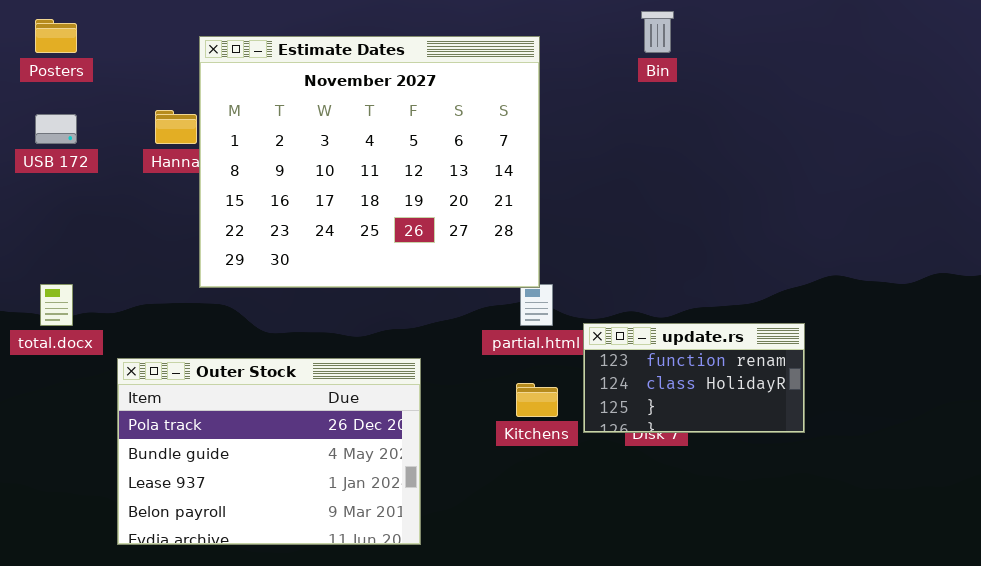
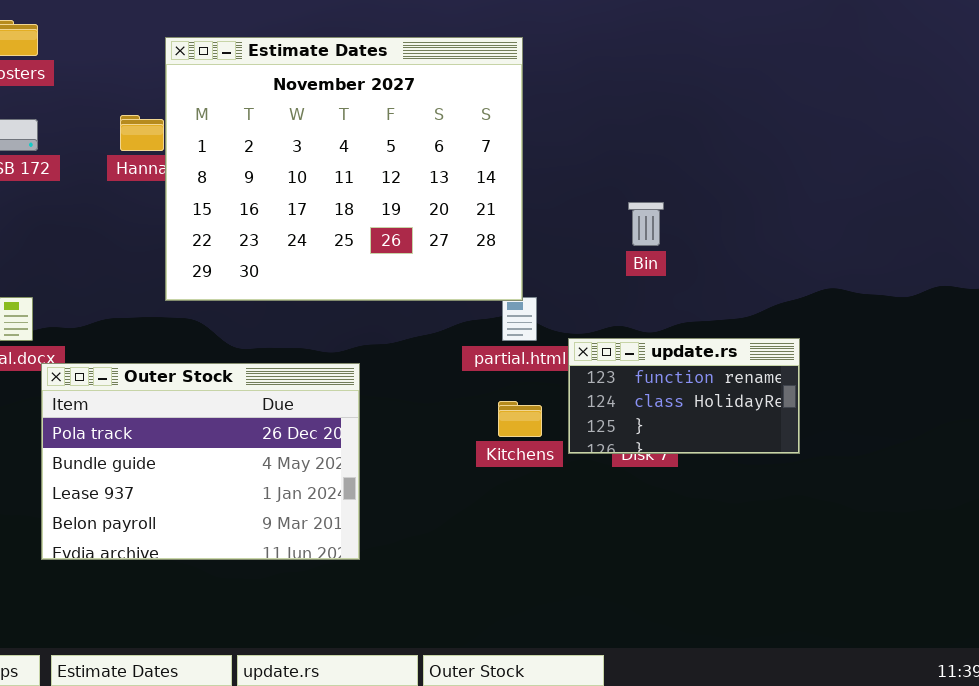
Bin: [641,11,674,53] -> [628,202,664,246], moved
Outer Stock: [117,358,421,545] -> [41,363,360,560], moved

